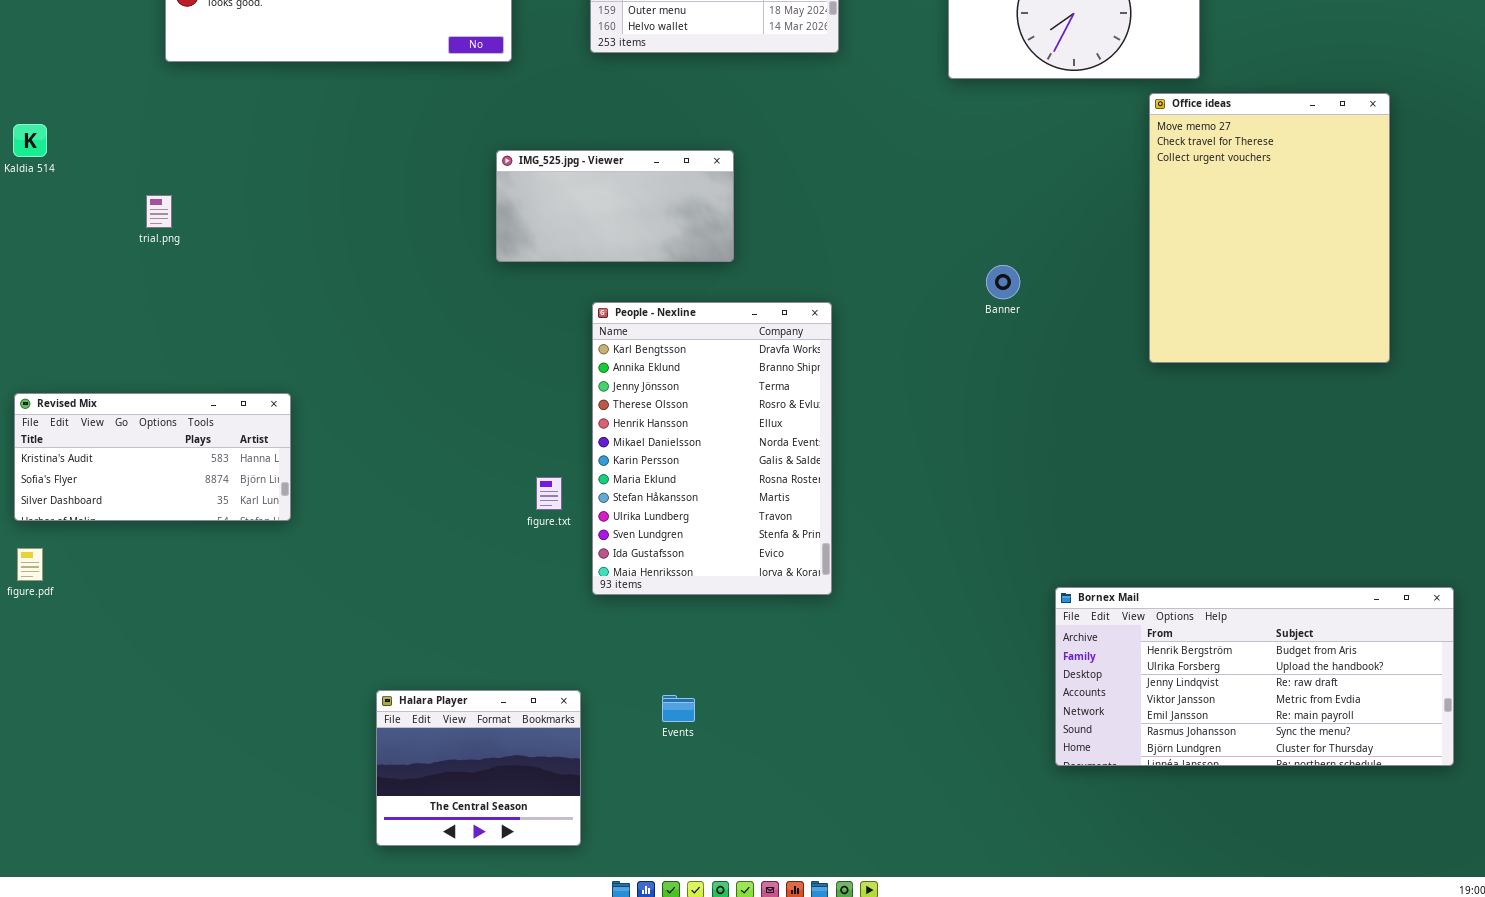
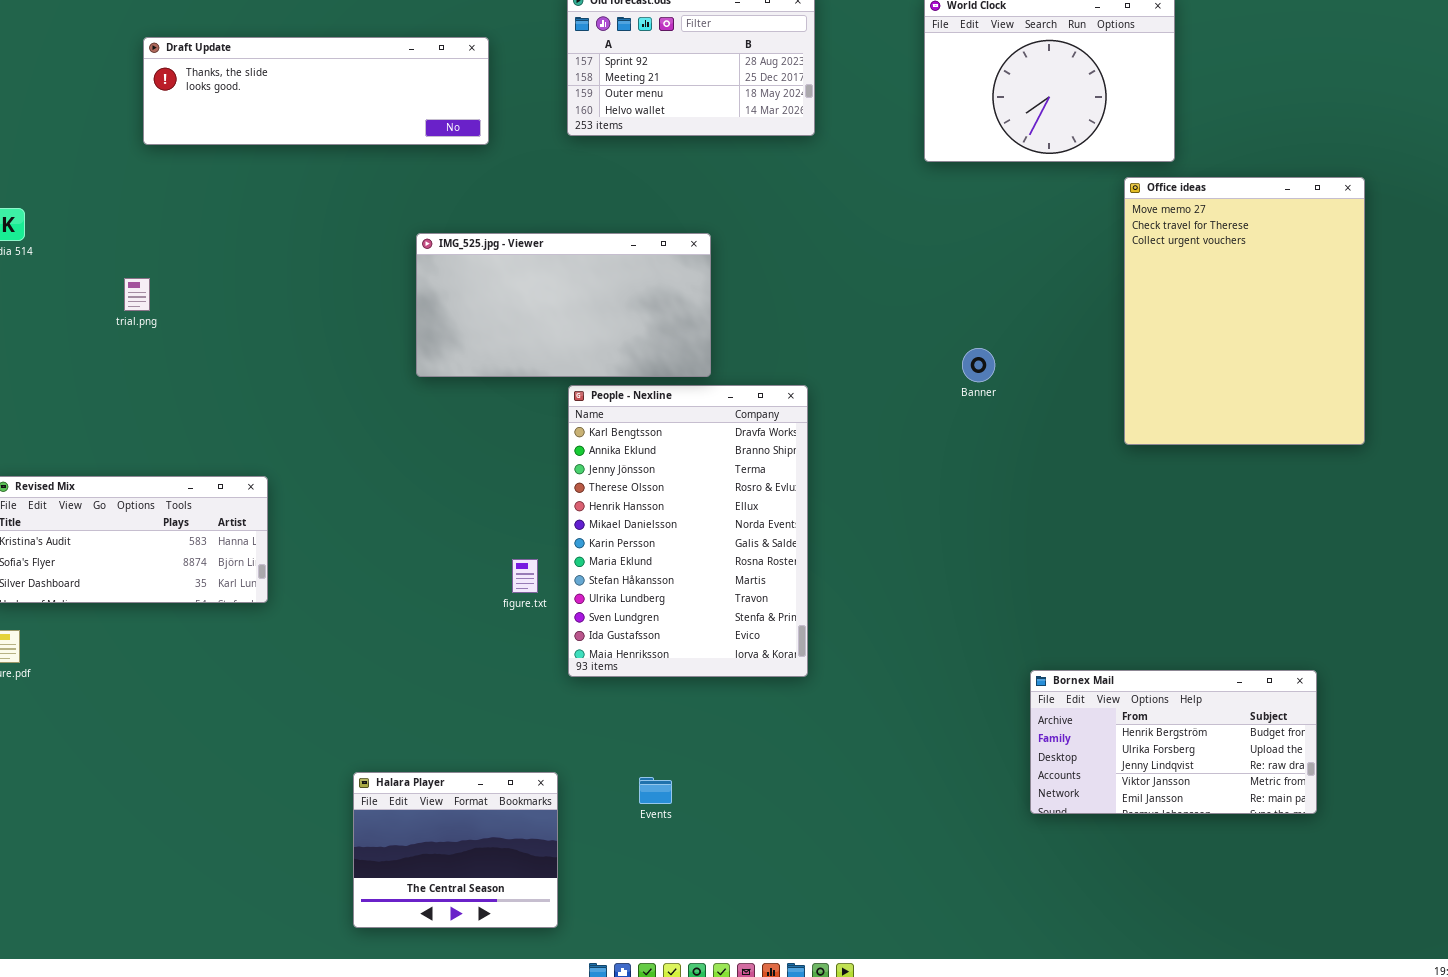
IMG_525.jpg - Viewer: [496,150,734,262] -> [416,233,711,377], resized
Bornex Mail: [1055,587,1454,766] -> [1030,670,1317,814], resized

